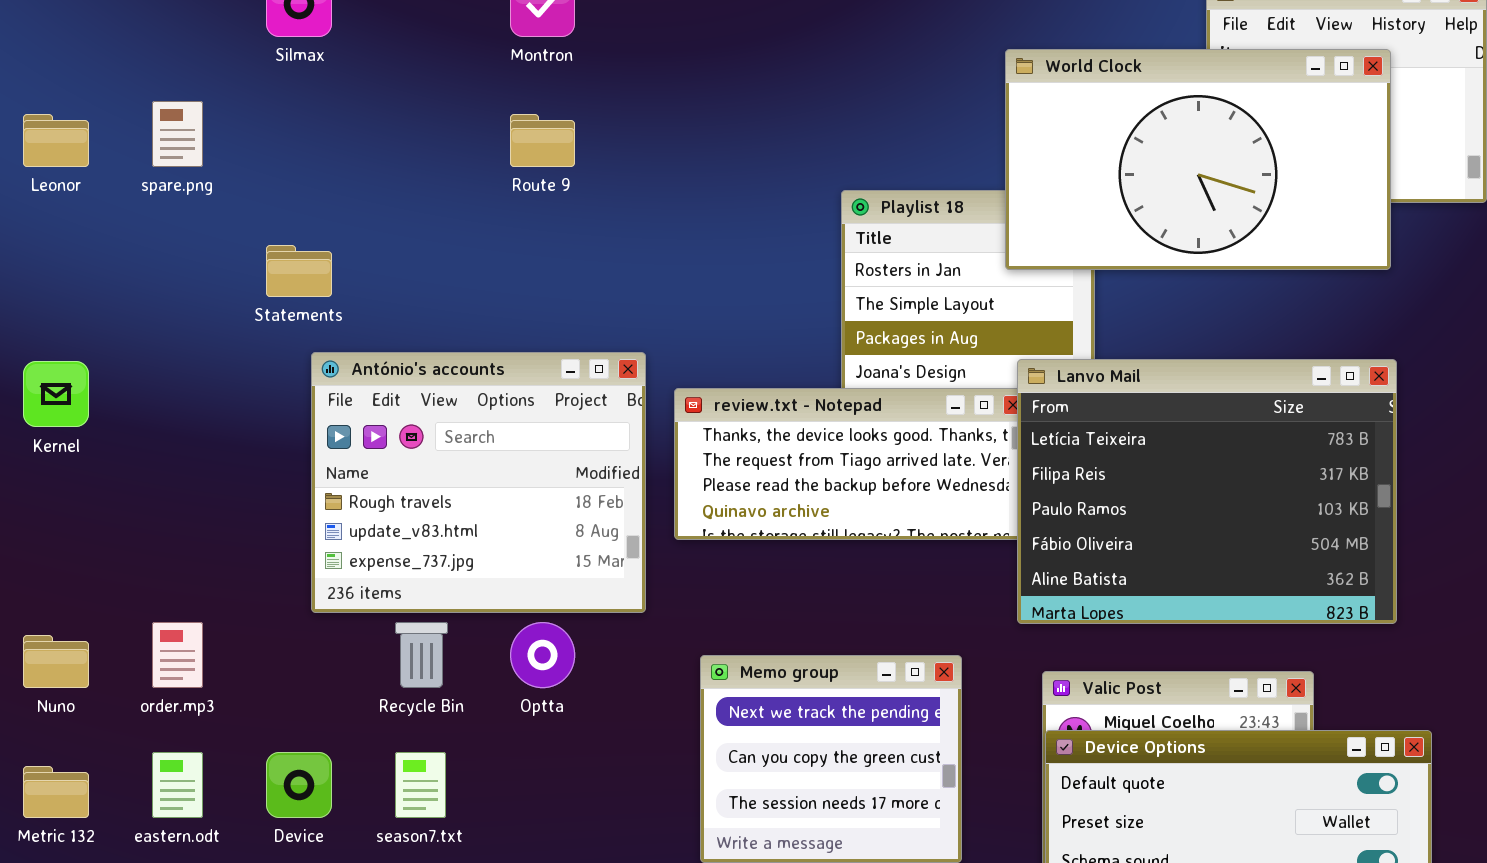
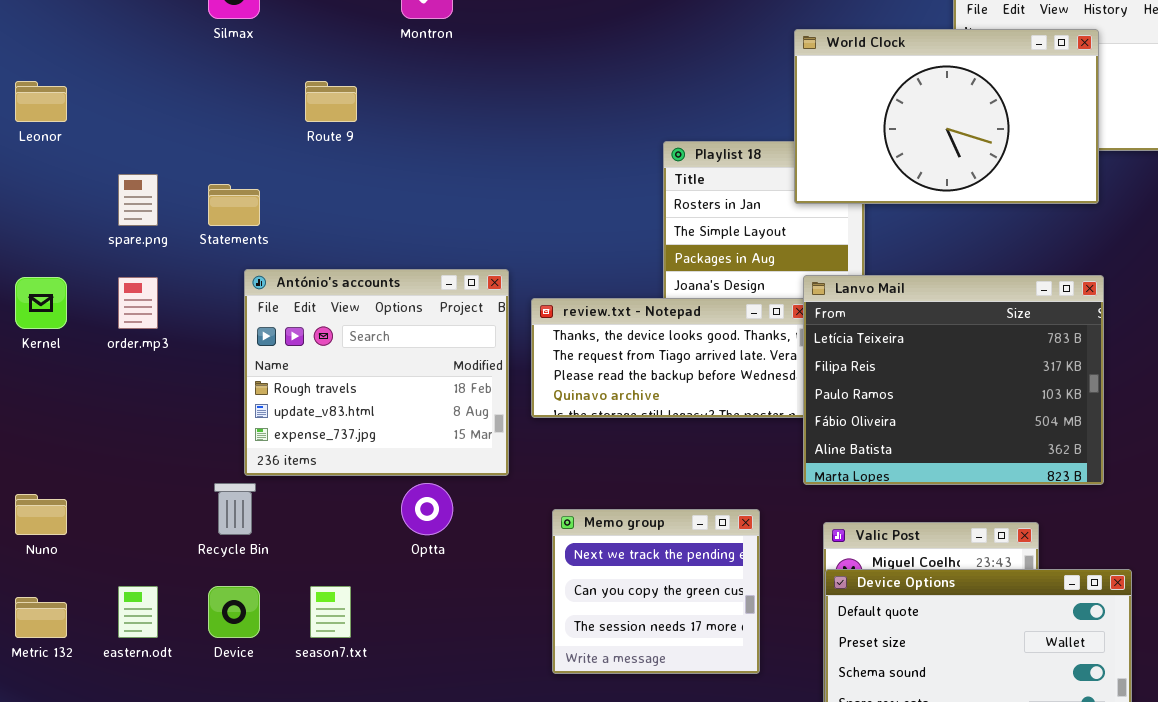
spare.png: [152,101,203,167] -> [118,174,158,226], moved
Route 9: [510,114,575,167] -> [305,81,357,122], moved
order.mp3: [152,622,203,688] -> [118,277,158,329], moved
Recycle Bin: [395,622,448,688] -> [214,483,256,535], moved

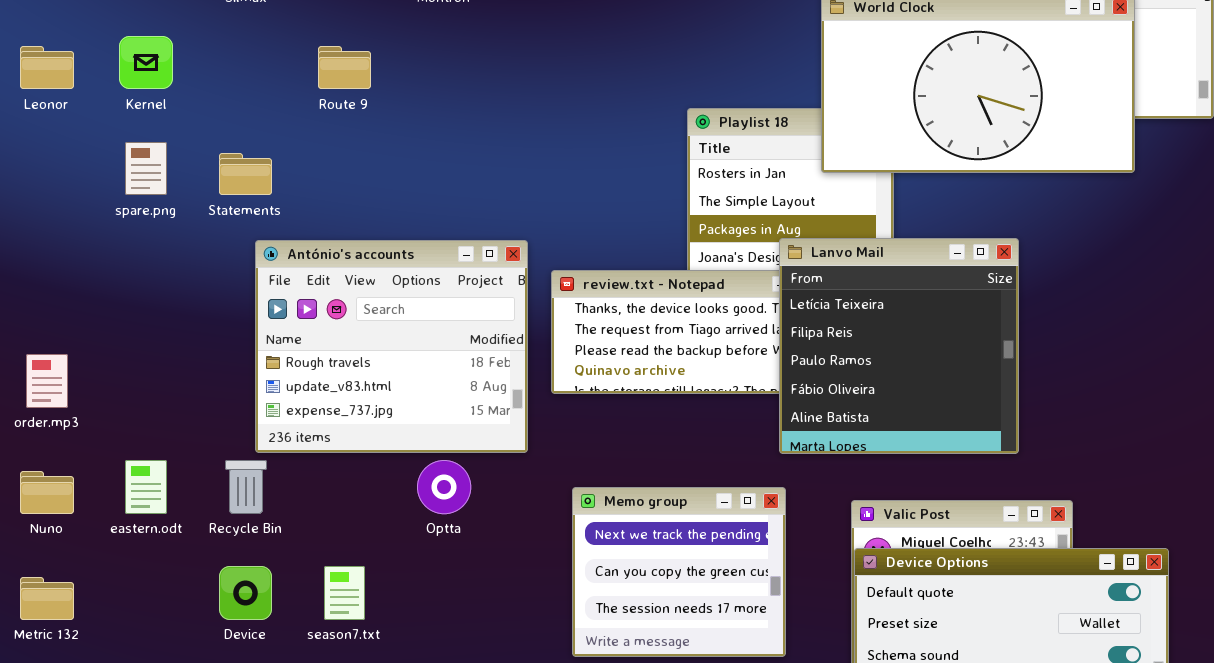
Lanvo Mail: [803,275,1104,485] -> [779,238,1019,454], moved, resized
Kernel: [15,277,67,329] -> [119,36,173,89], moved
order.mp3: [118,277,158,329] -> [26,354,68,408], moved
eastern.odt: [118,586,158,638] -> [125,460,167,514], moved

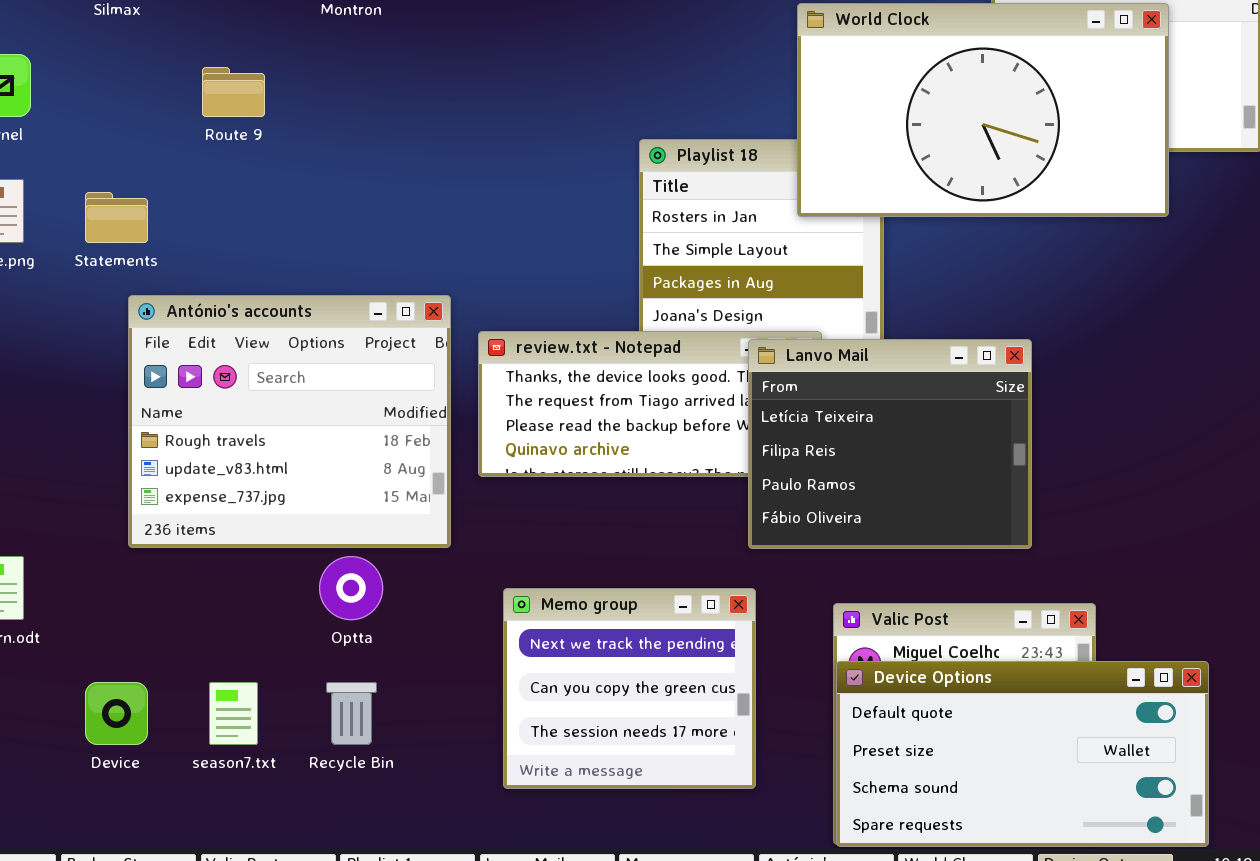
Lanvo Mail: [779,238,1019,454] -> [748,339,1032,549], resized
Recycle Bin: [225,460,267,514] -> [326,682,377,745], moved

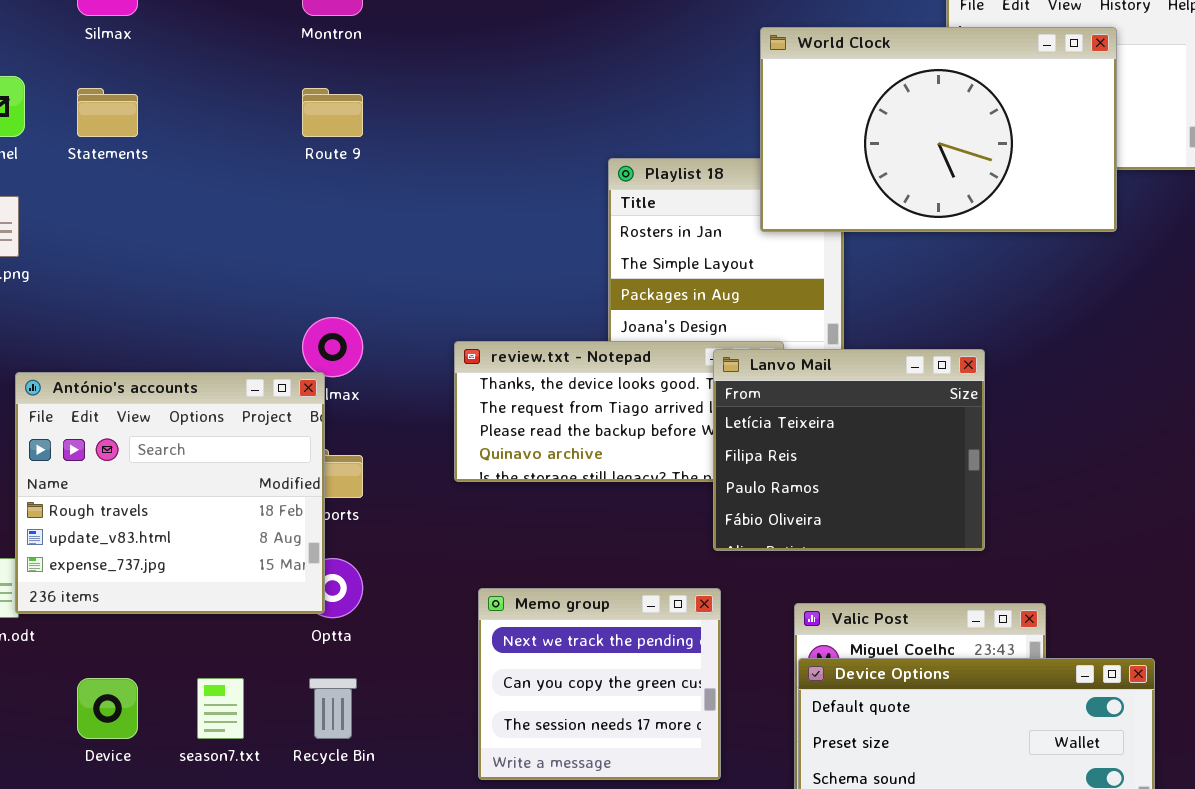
Route 9: [202,67,265,117] -> [302,88,363,137], moved
Statements: [85,192,148,243] -> [77,88,138,137], moved
António's accounts: [128,295,451,548] -> [15,372,325,614], moved

